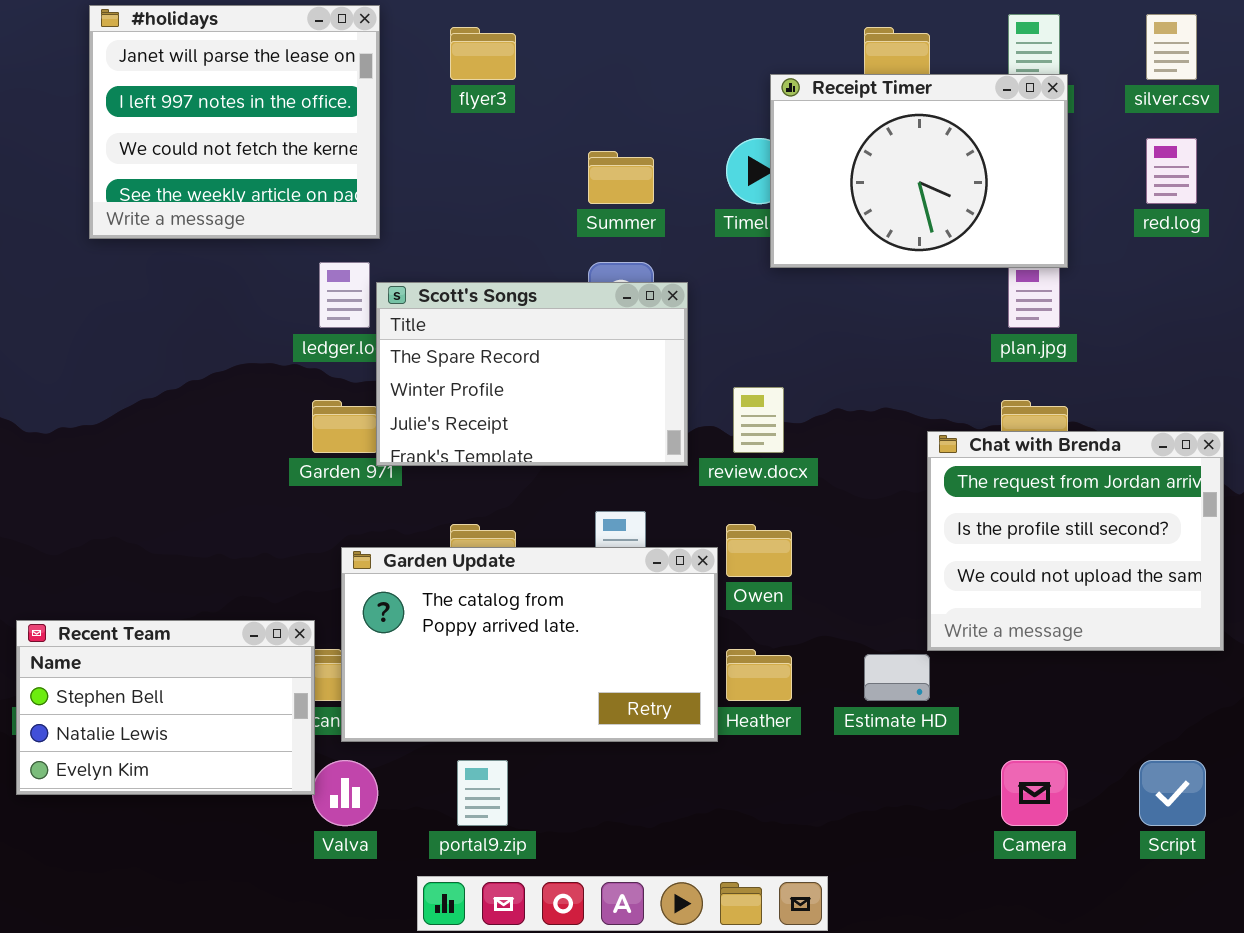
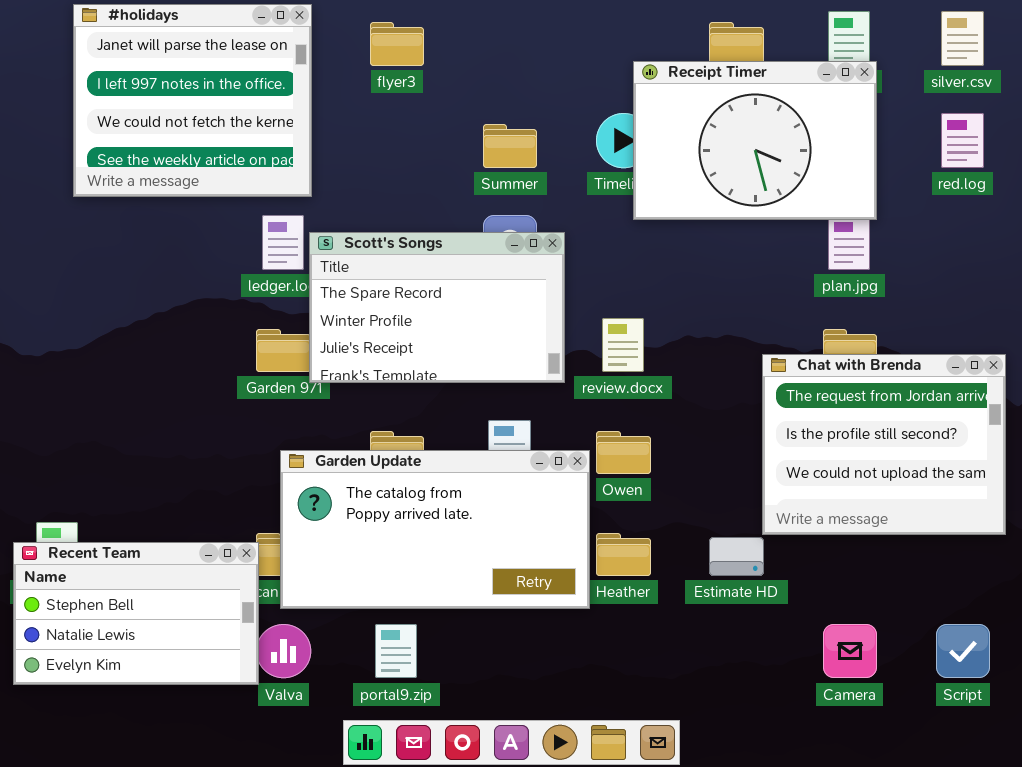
Recent Team: [16,620,315,795] -> [13,542,259,685], moved

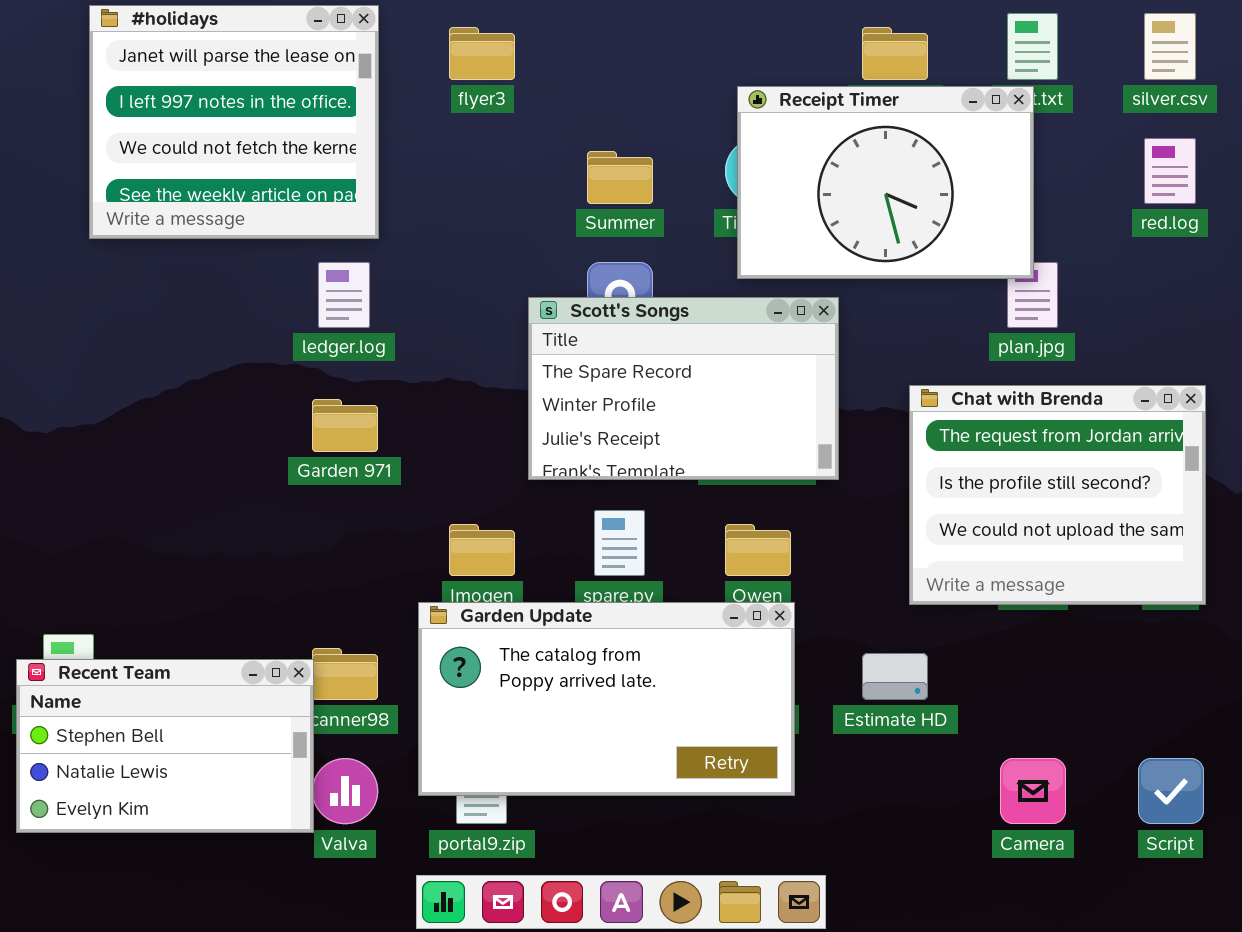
Receipt Timer: [633,61,877,220] -> [737,86,1034,279], moved
Scott's Songs: [309,232,565,383] -> [528,297,839,480], moved
Chat with Brenda: [762,354,1006,535] -> [909,385,1206,605], moved
Garden Update: [280,450,590,609] -> [418,602,795,796], moved

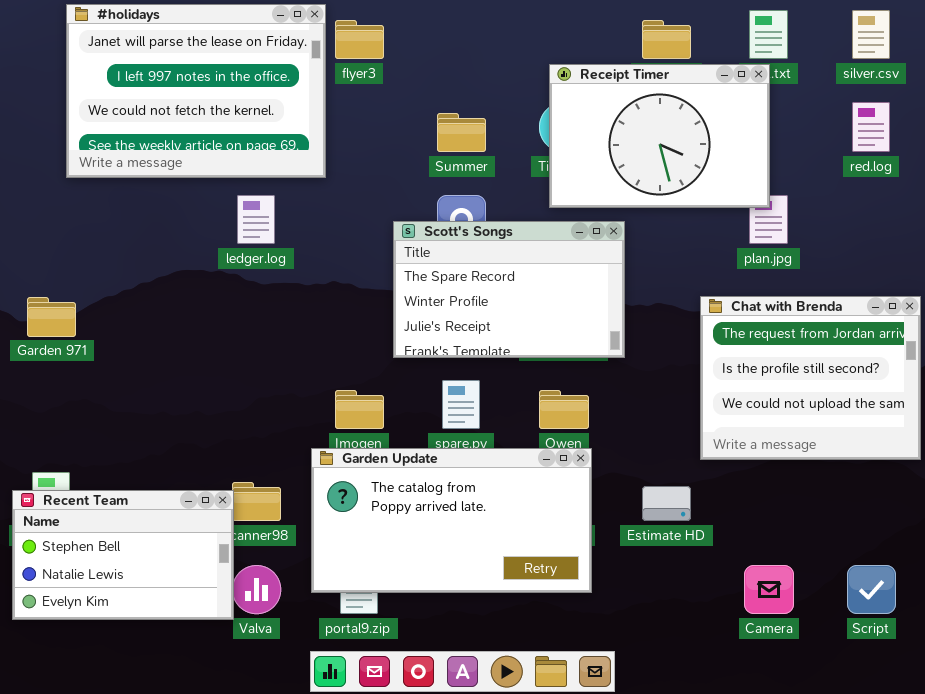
#holidays: [89,5,379,239] -> [66,4,326,178], resized
Chat with Brenda: [909,385,1206,605] -> [700,296,921,460], moved
Garden 971: [312,399,378,452] -> [27,297,76,337], moved

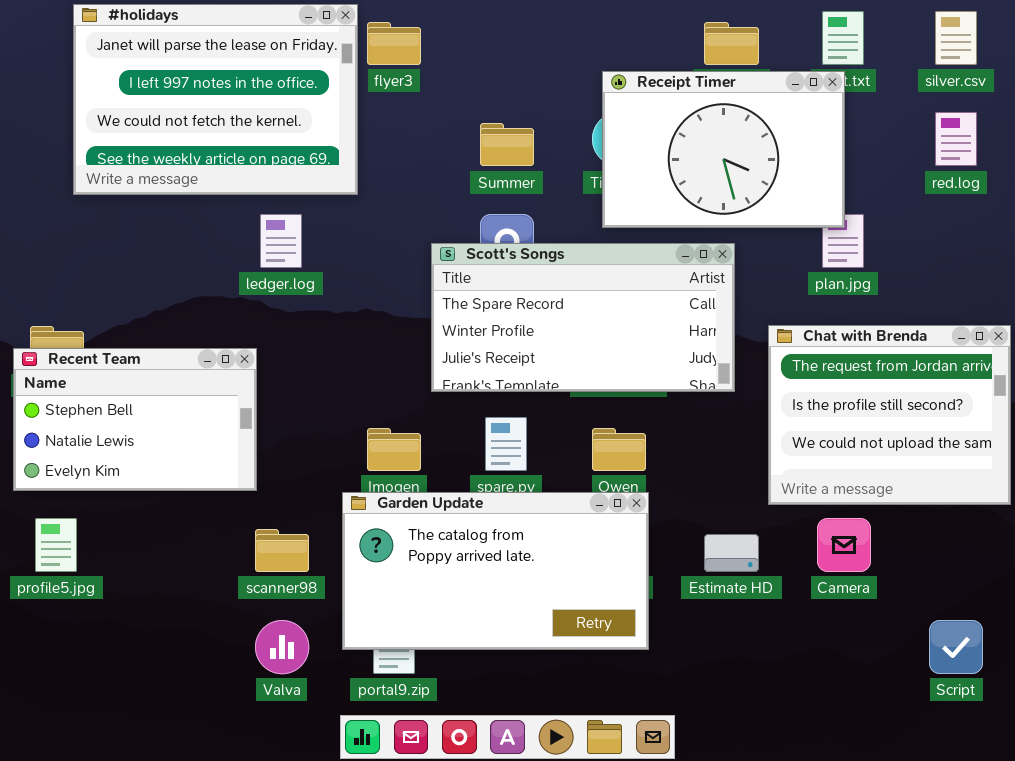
Scott's Songs: [393,221,625,358] -> [431,243,735,392], resized
Recent Team: [12,490,234,620] -> [13,348,257,491], moved
Camera: [744,565,794,614] -> [817,518,871,572], moved

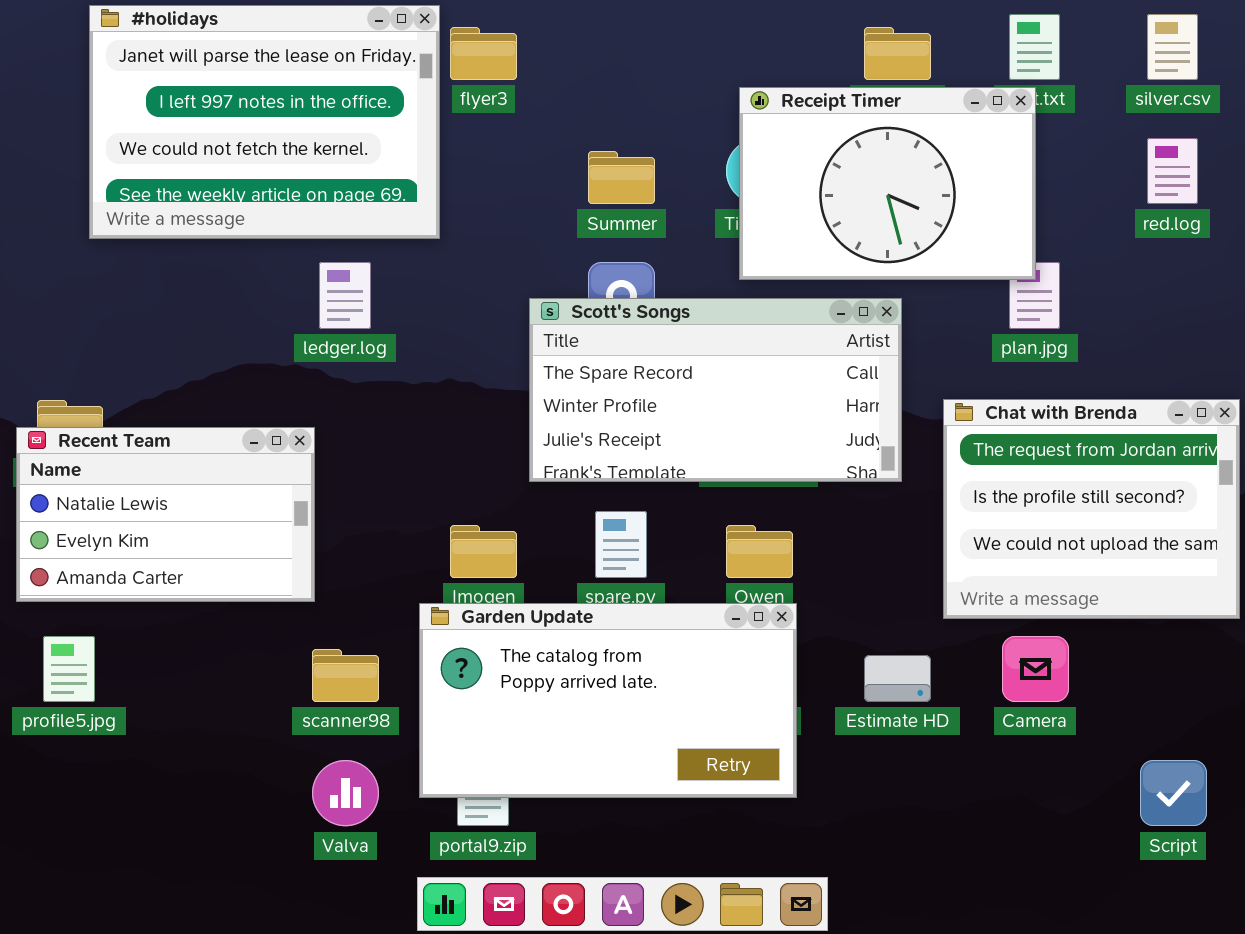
Recent Team: [13,348,257,491] -> [16,427,315,602], scrolled down 1 row

